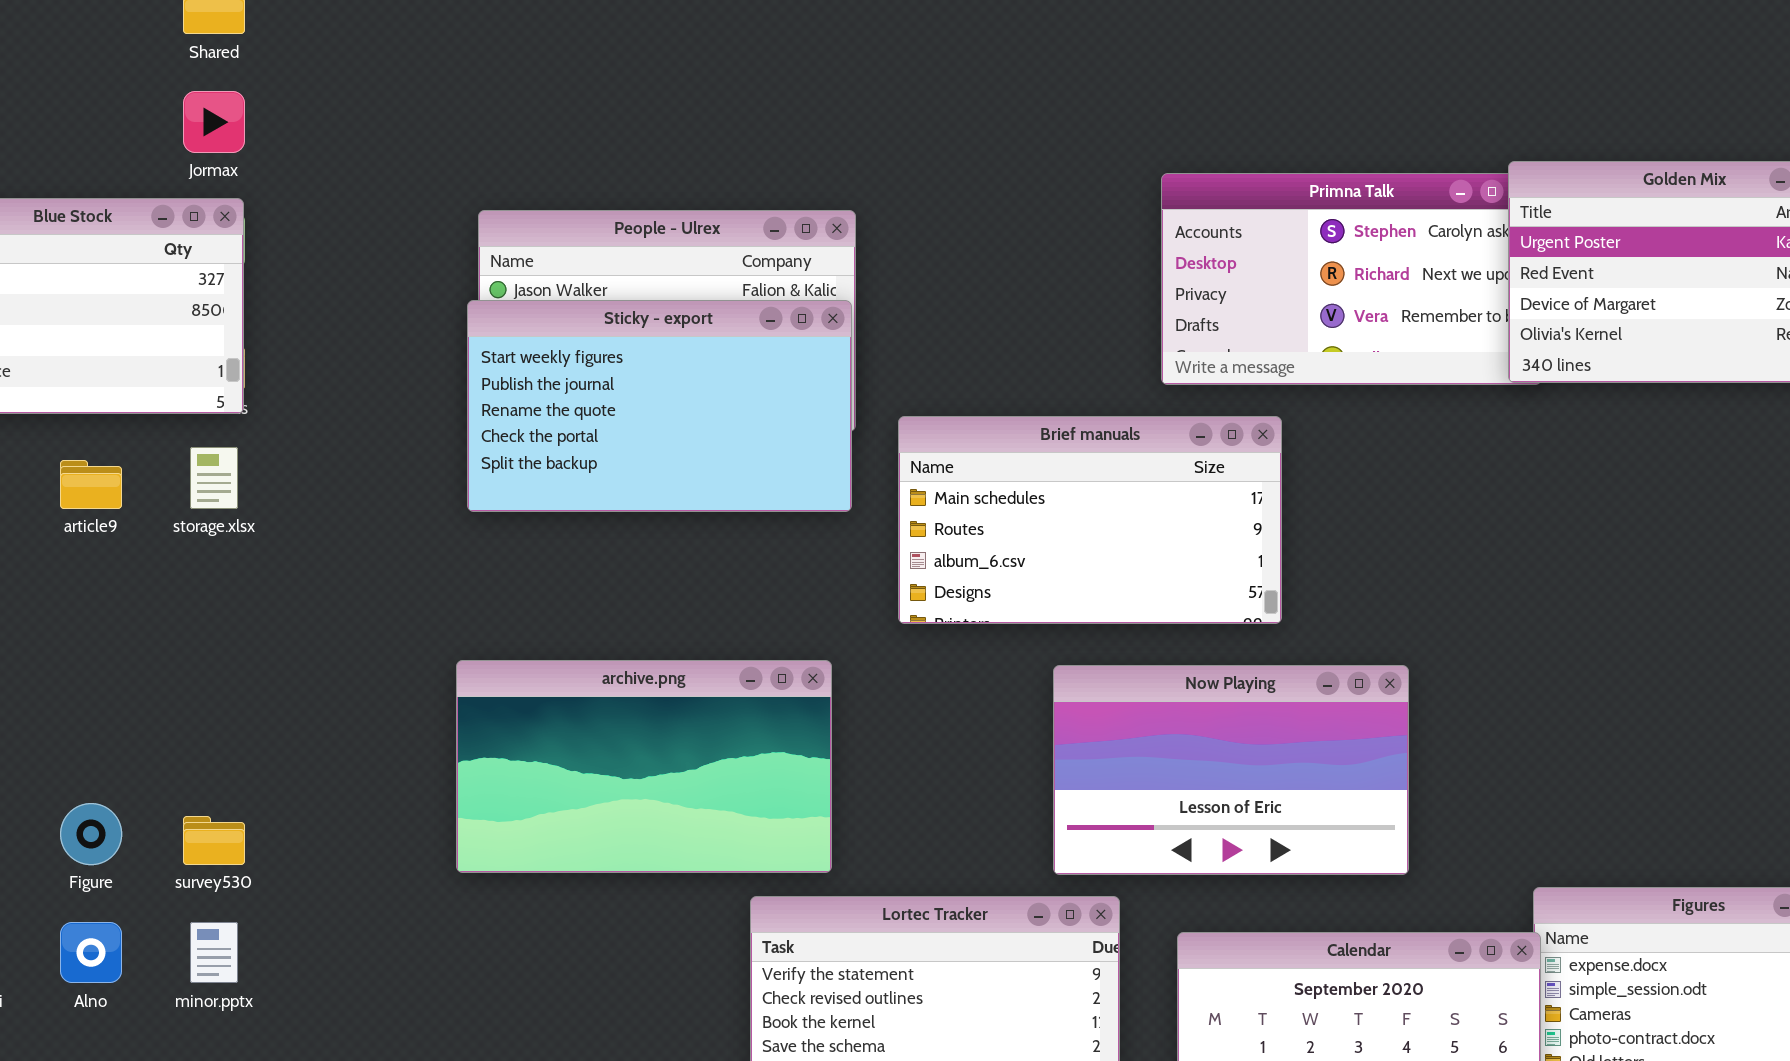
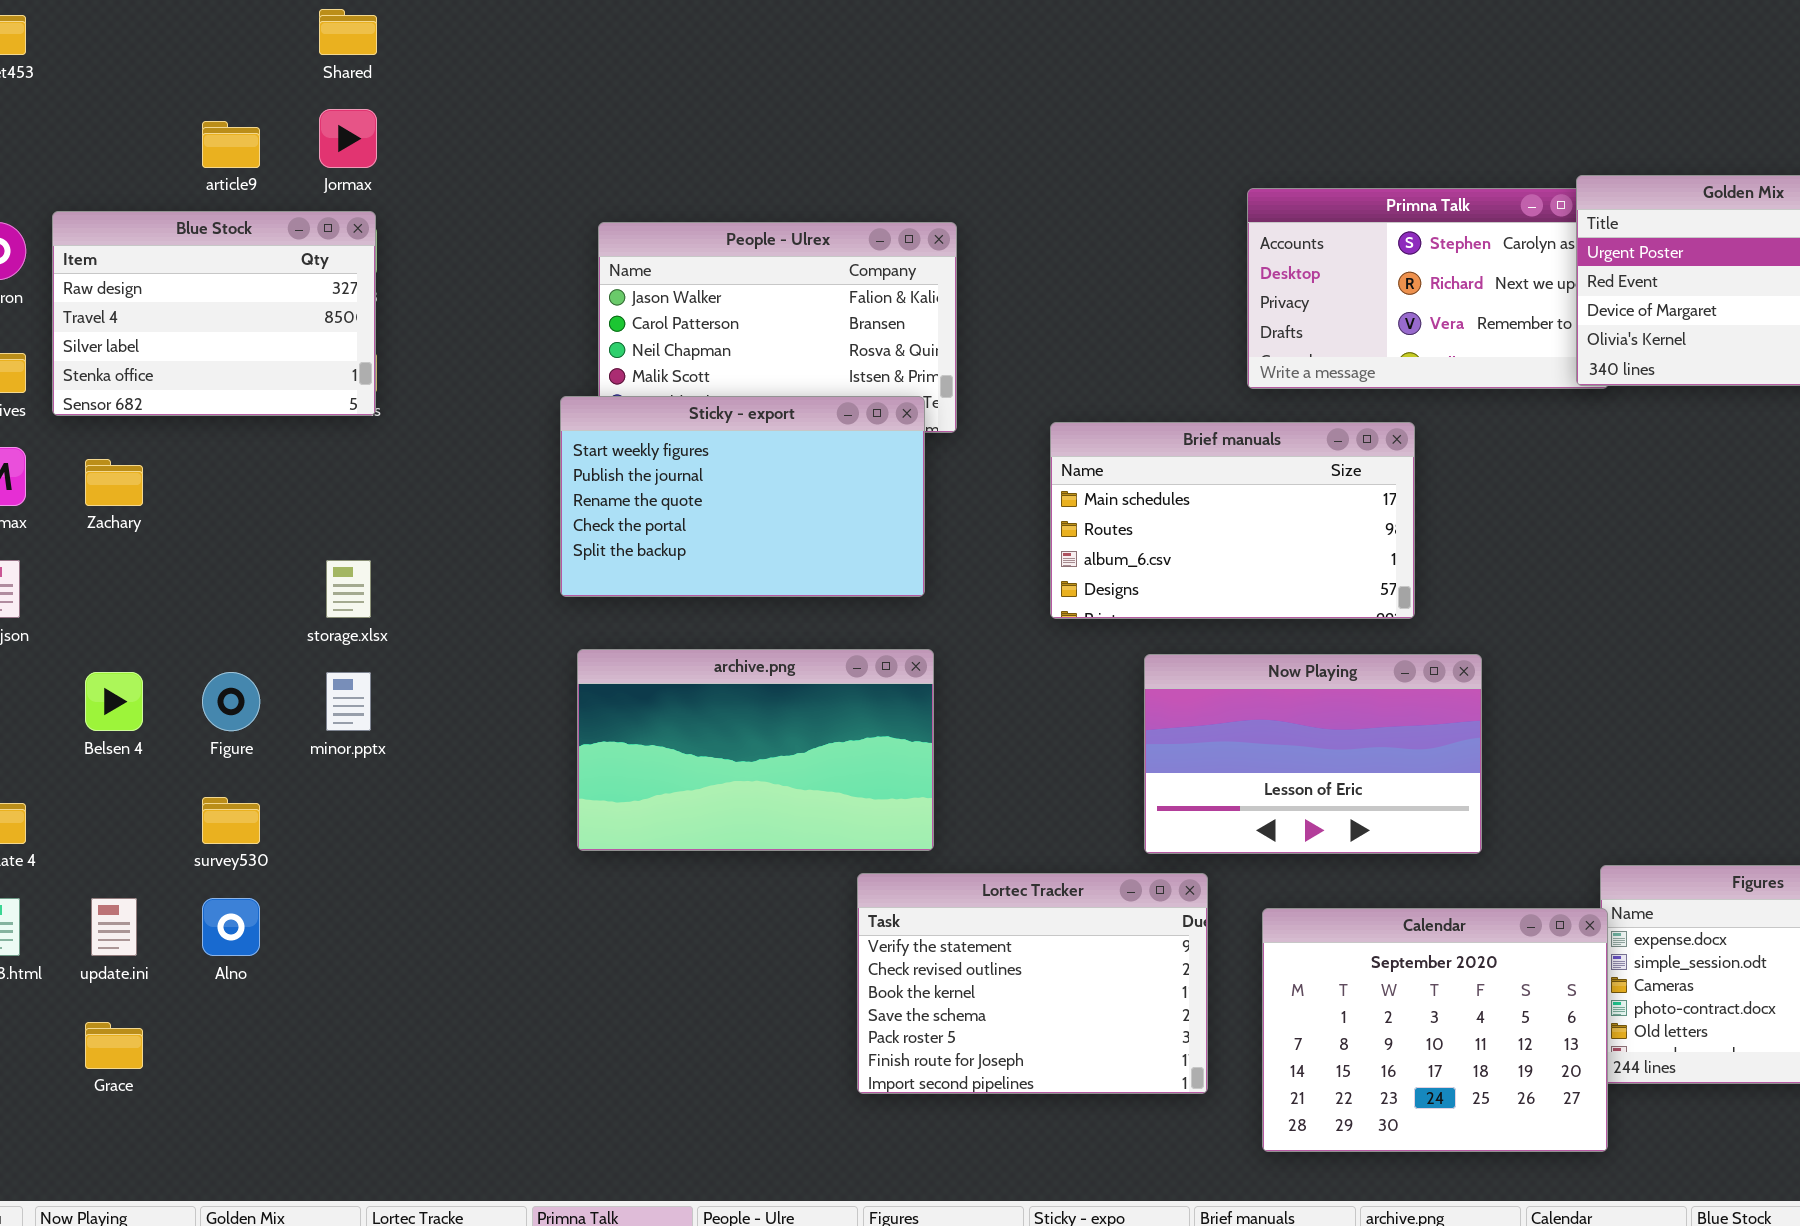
Sticky - export: [467,300,852,512] -> [560,396,925,597], moved
Brief manuals: [898,416,1282,624] -> [1050,422,1415,619], moved
storage.xlsx: [190,447,238,509] -> [326,560,371,618], moved
article9: [60,460,122,509] -> [202,121,260,168], moved
Figure: [60,803,122,865] -> [202,672,260,731], moved
survey530: [183,816,245,865] -> [202,797,260,844], moved
minor.pptx: [190,922,238,983] -> [326,672,371,731], moved

